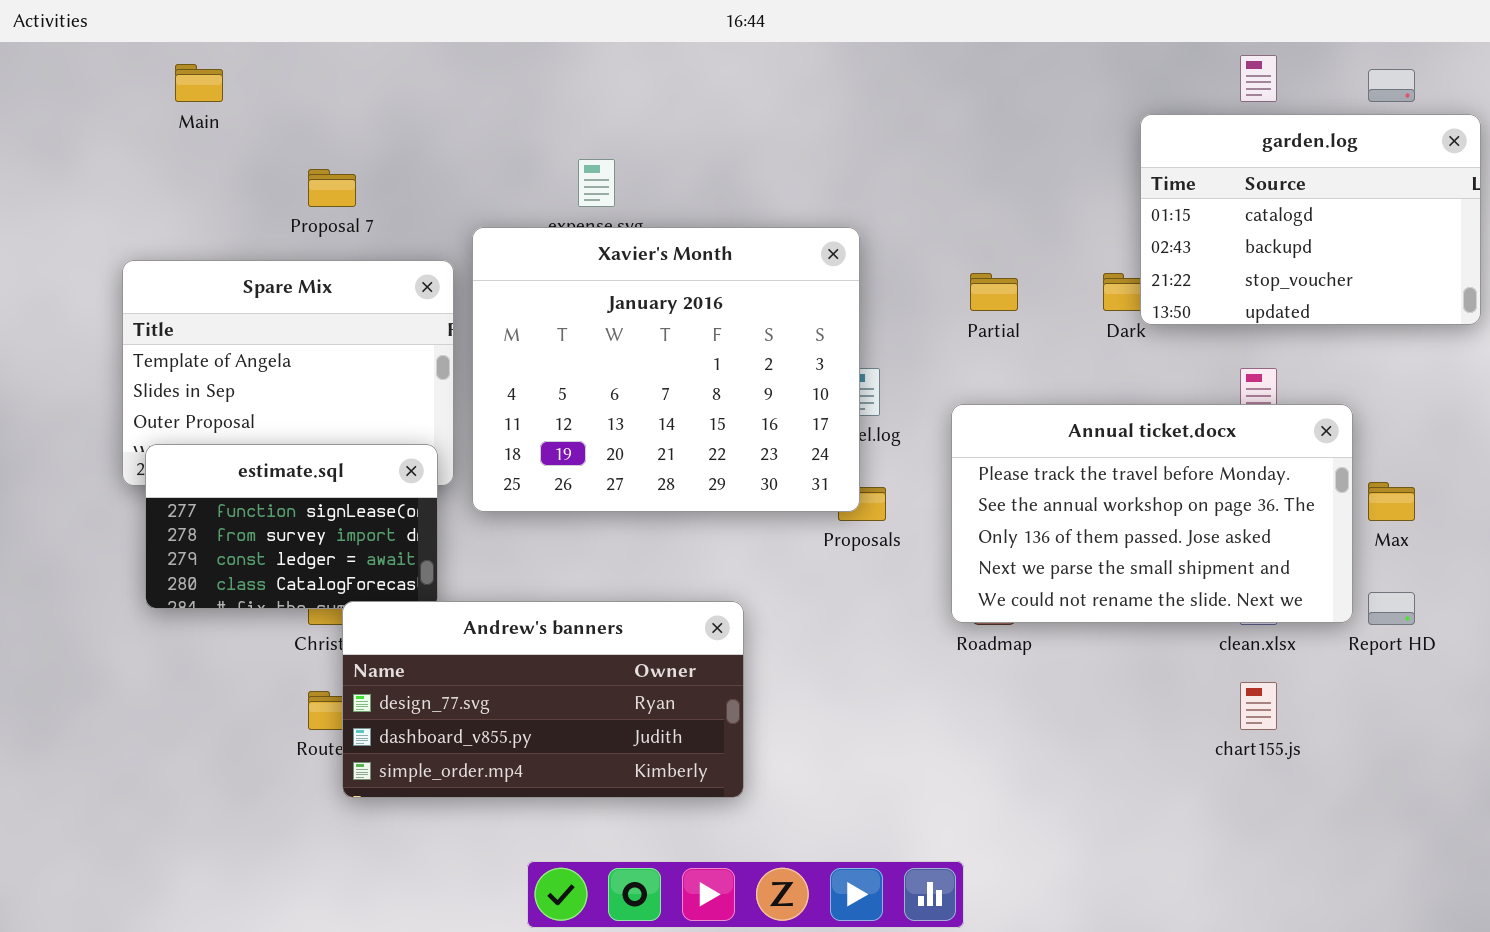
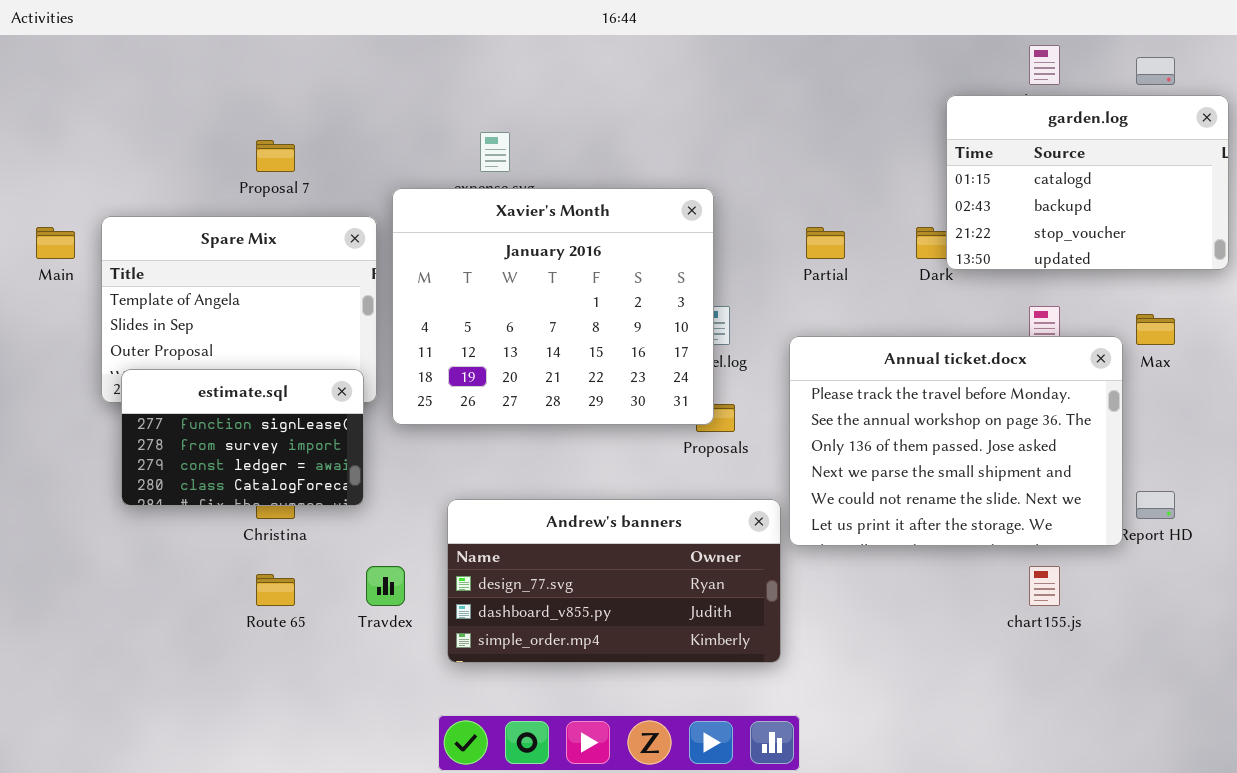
Main: [175,64,223,102] -> [36,227,75,259], moved
Annual ticket.docx: [951,404,1353,623] -> [789,336,1123,546], resized
Max: [1368,482,1415,521] -> [1136,314,1175,345], moved
Andrew's banners: [342,601,744,798] -> [447,499,781,663], moved

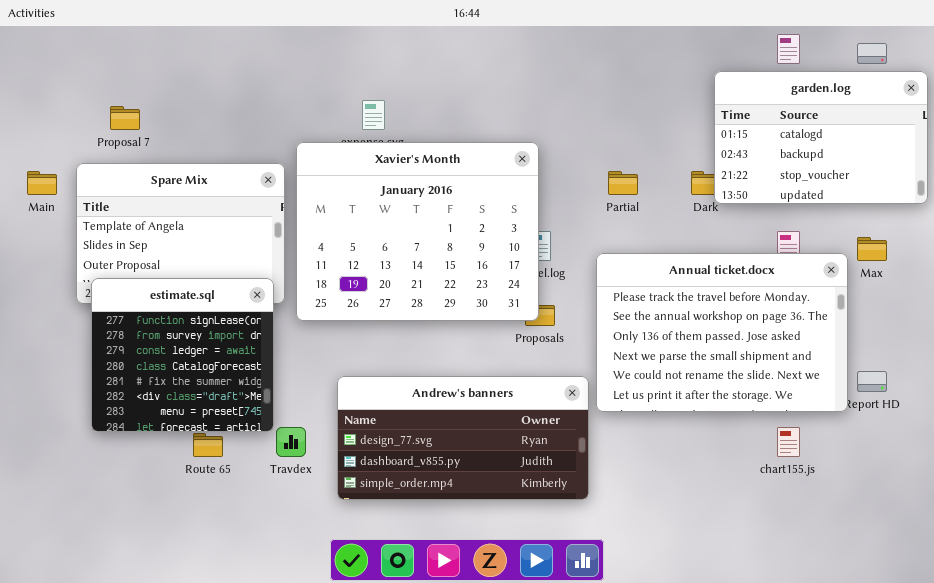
Proposal 7: [256,140,295,172] -> [110,106,140,130], moved
estimate.sql: [121,369,364,506] -> [91,278,274,432], resized

